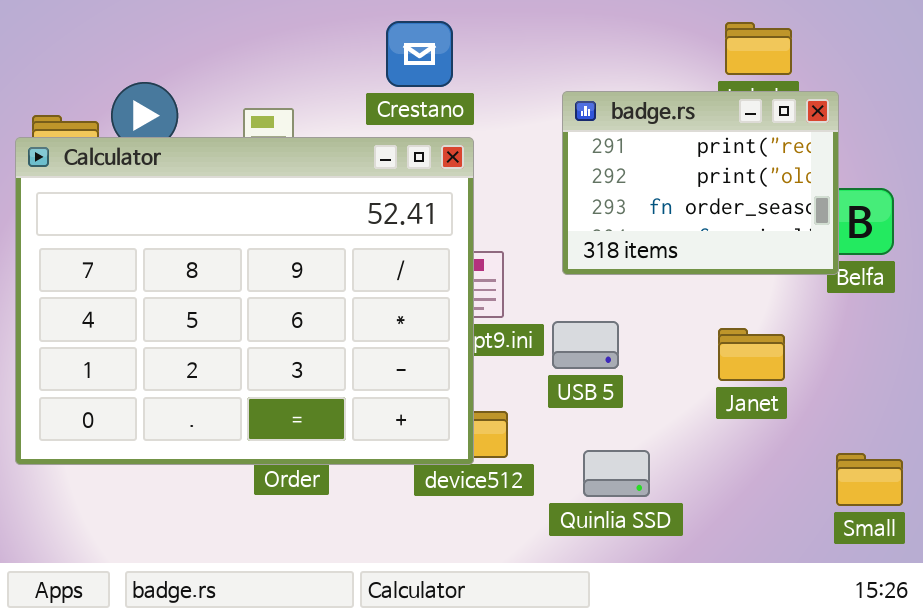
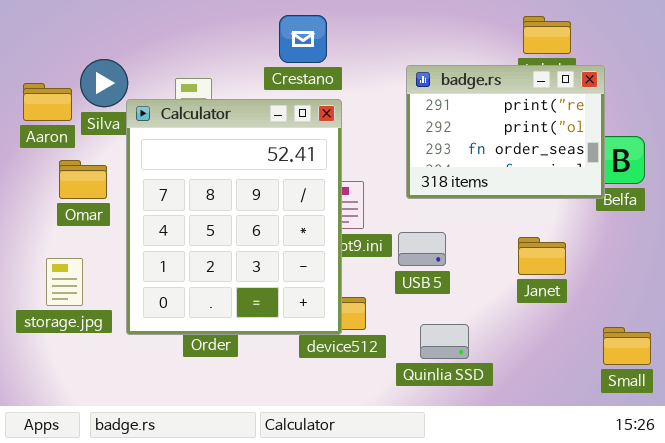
Calculator: [15,137,474,465] -> [126,99,342,335], resized

